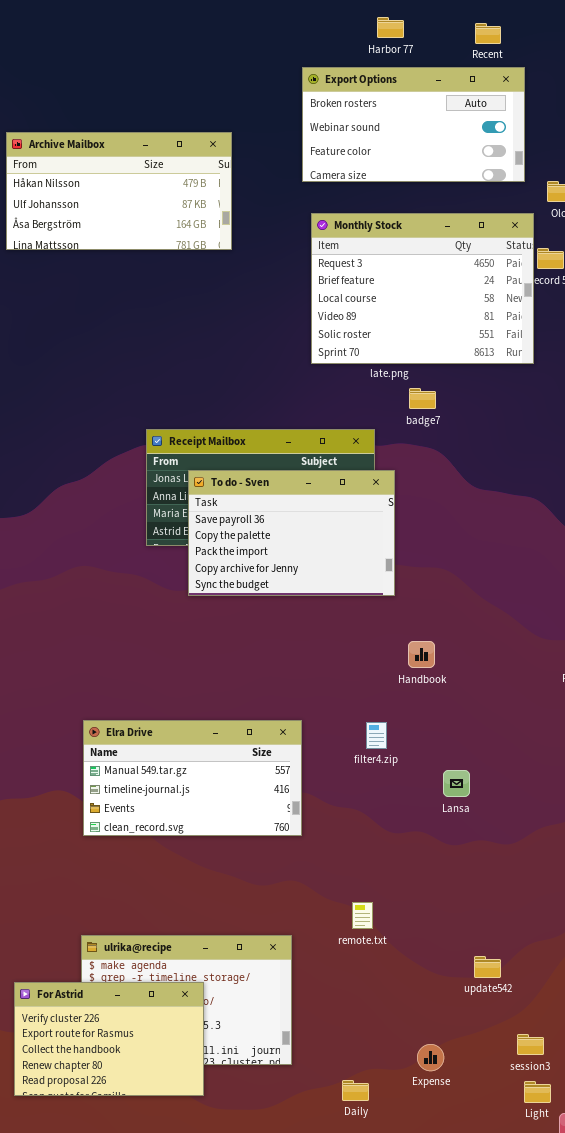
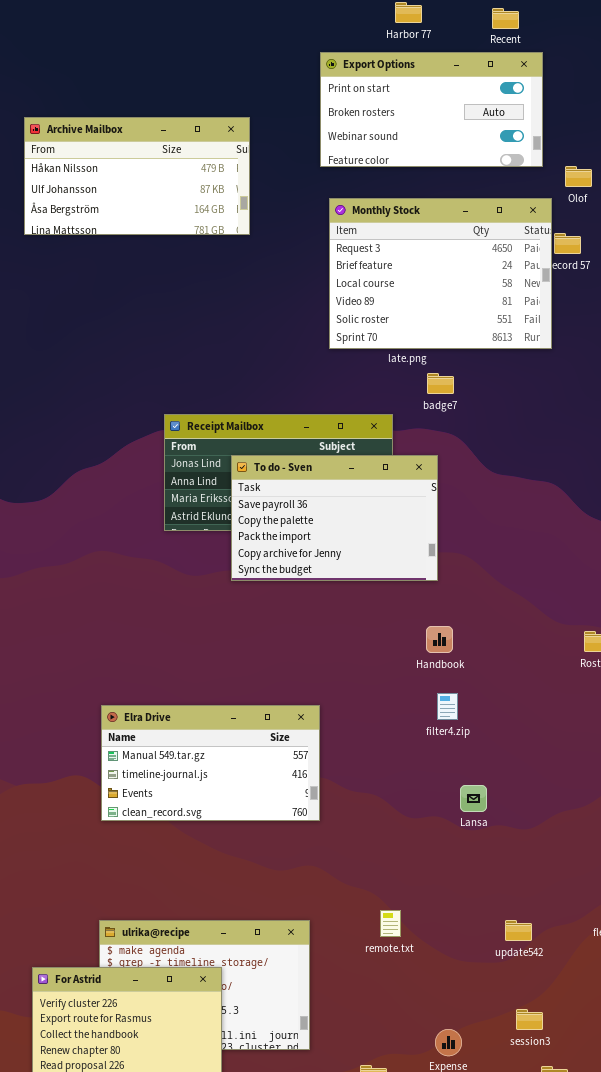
Export Options: [302,67,525,182] -> [320,52,543,167], scrolled up 1 row
To do - Sven: [188,470,395,596] -> [231,455,438,581], moved
filter4.zip: [366,722,387,749] -> [437,693,458,720], moved
Lansa: [443,770,470,797] -> [460,785,487,812], moved
remote.txt: [352,902,373,929] -> [380,910,401,937], moved
update542: [474,956,501,978] -> [505,920,532,941], moved
session3: [517,1034,544,1055] -> [516,1009,543,1030], moved

